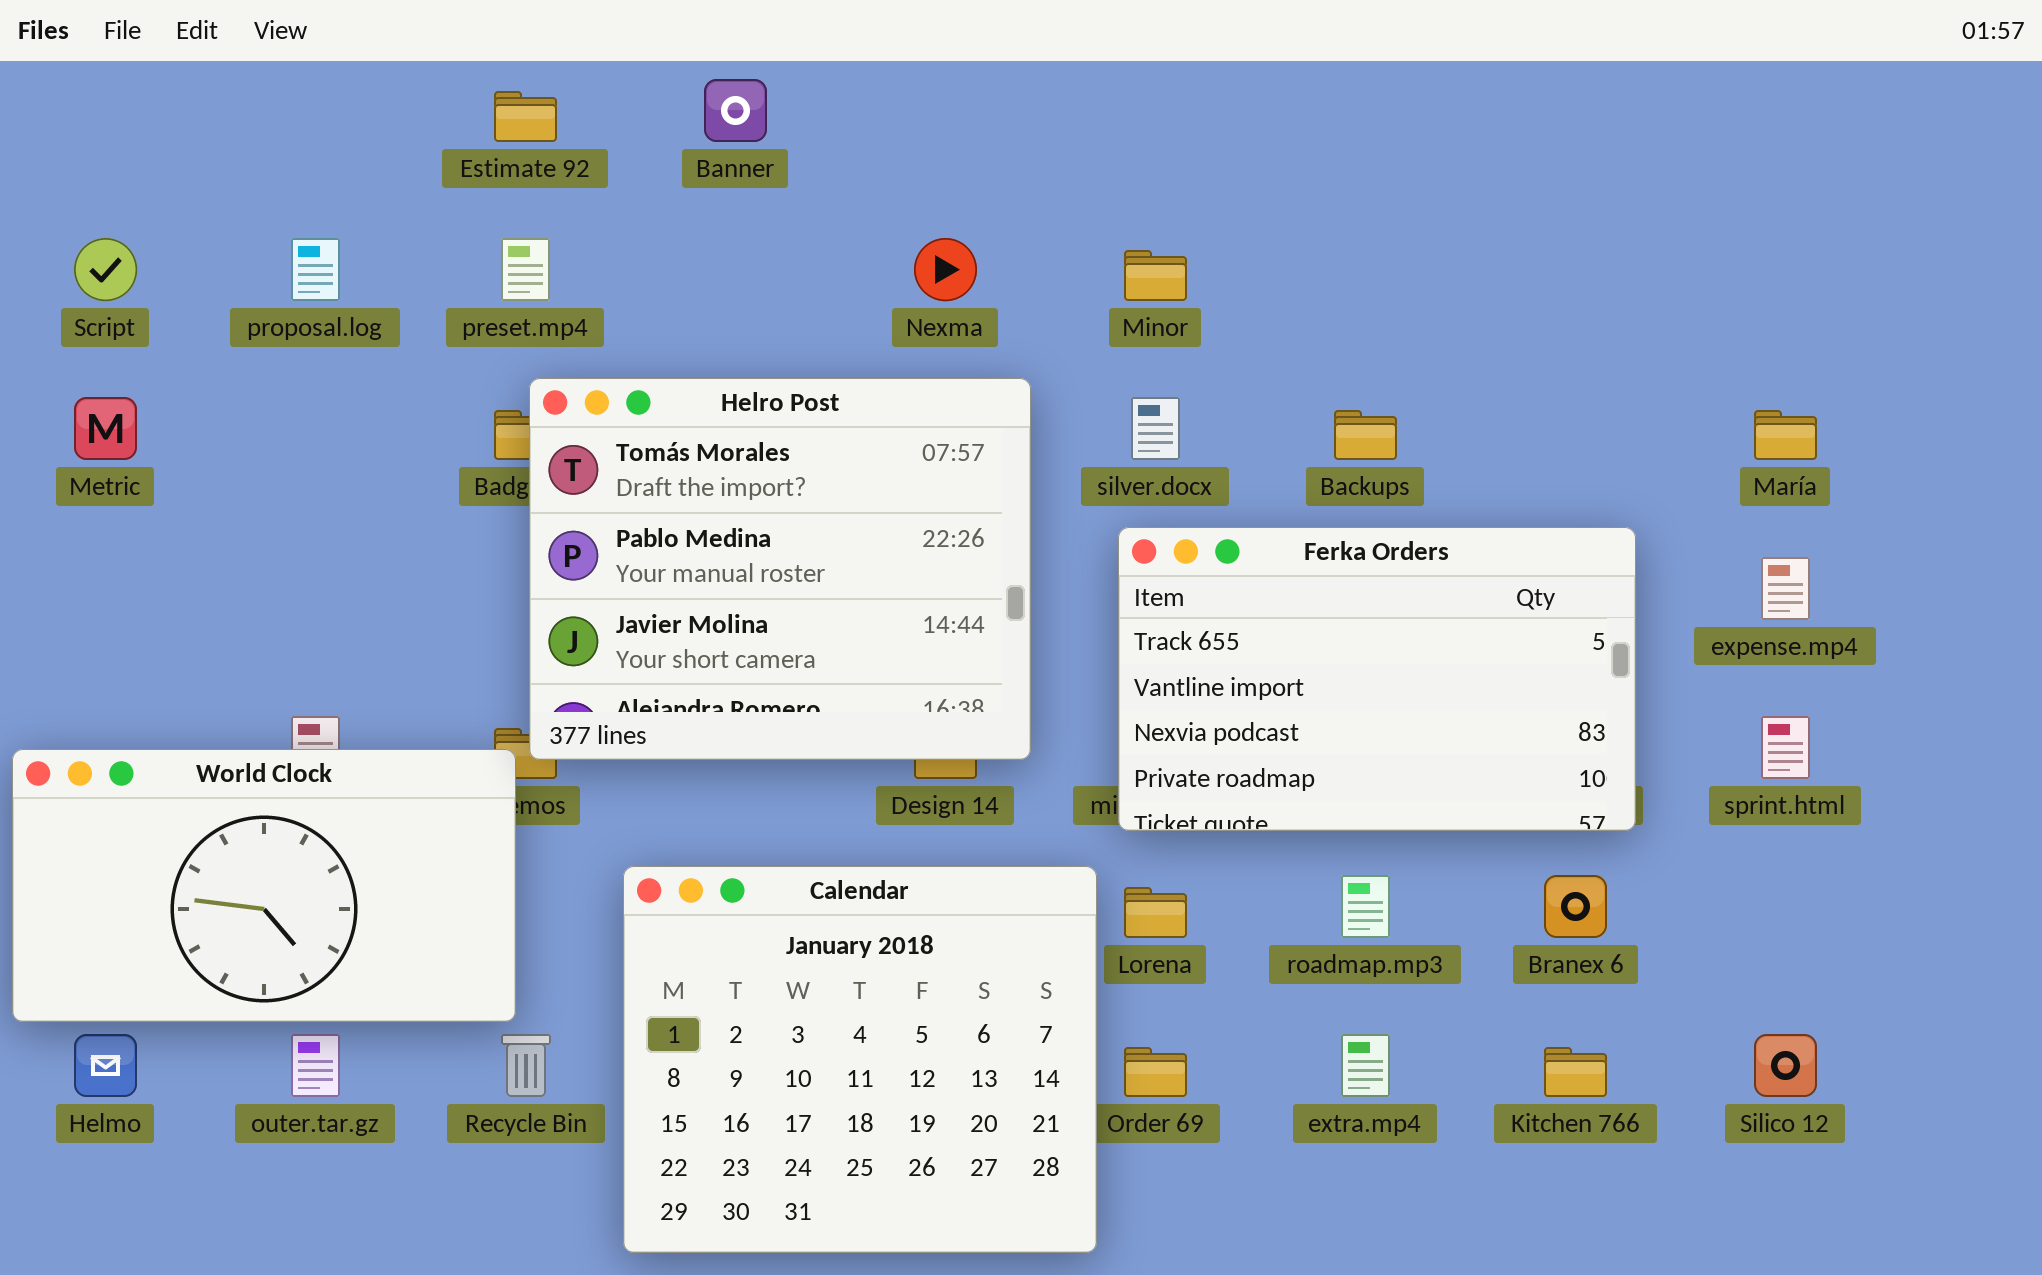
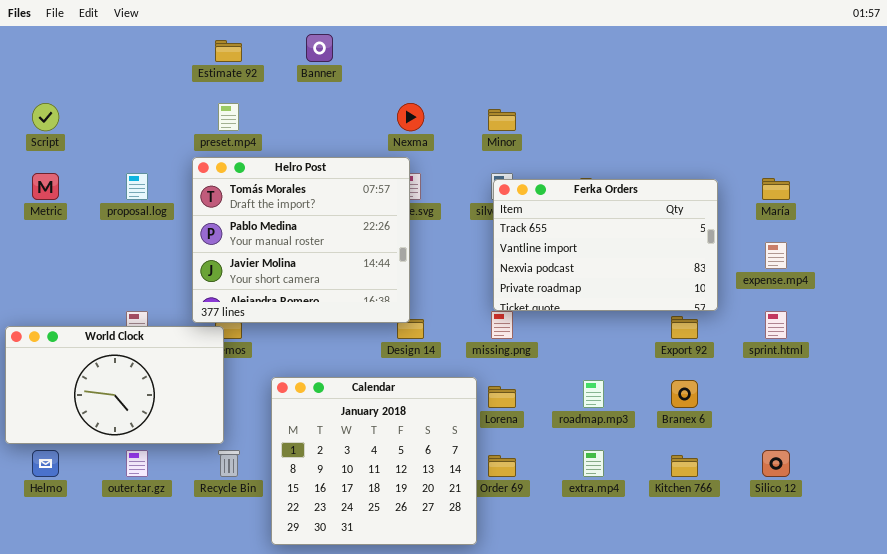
proposal.log: [291,238,340,301] -> [126,173,148,200], moved
Helro Post: [529,378,1031,760] -> [192,157,410,323], moved
Ferka Orders: [1118,527,1636,831] -> [493,179,718,311], moved

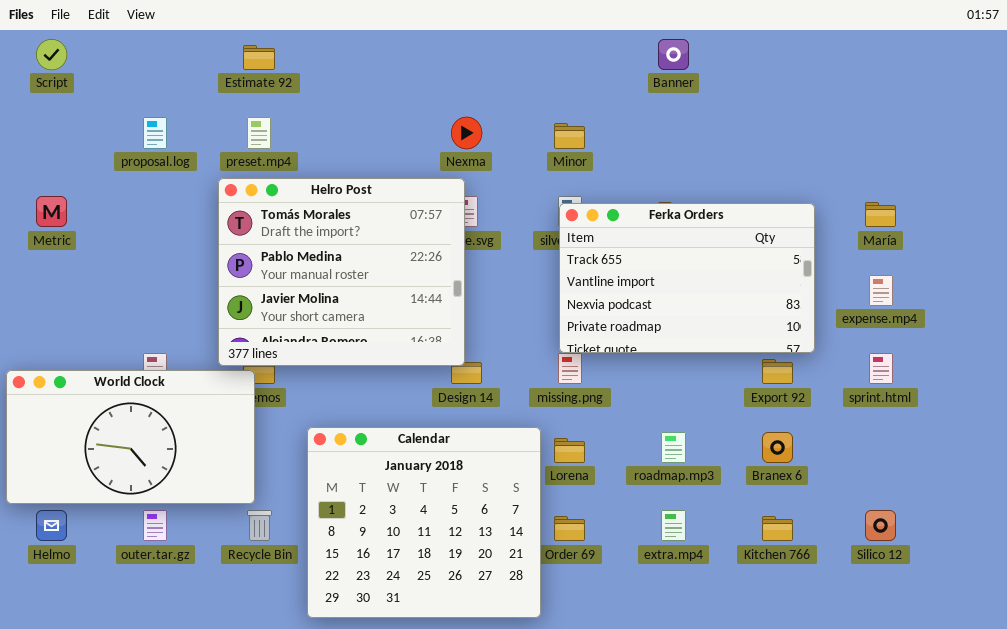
Banner: [306,34,333,62] -> [658,39,689,70], moved
Script: [32,103,59,131] -> [36,39,67,70], moved
proposal.log: [126,173,148,200] -> [143,117,167,149], moved

